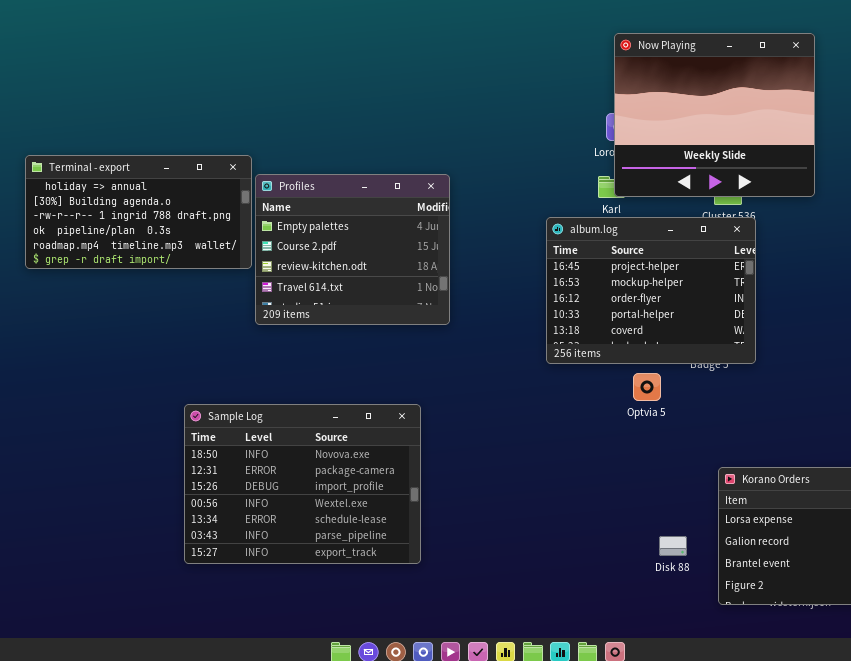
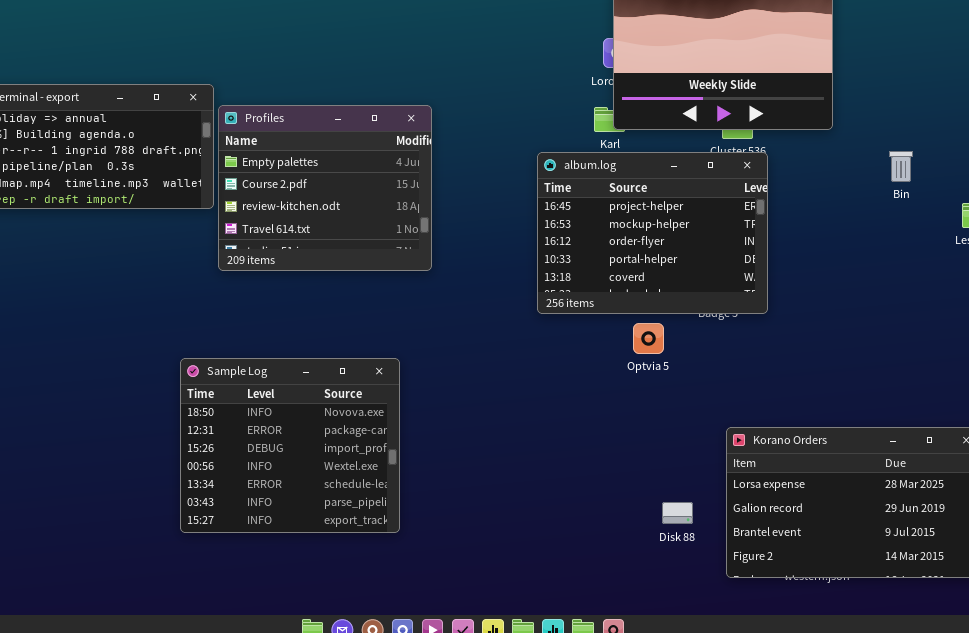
Sample Log: [184,404,421,564] -> [180,358,400,533], resized

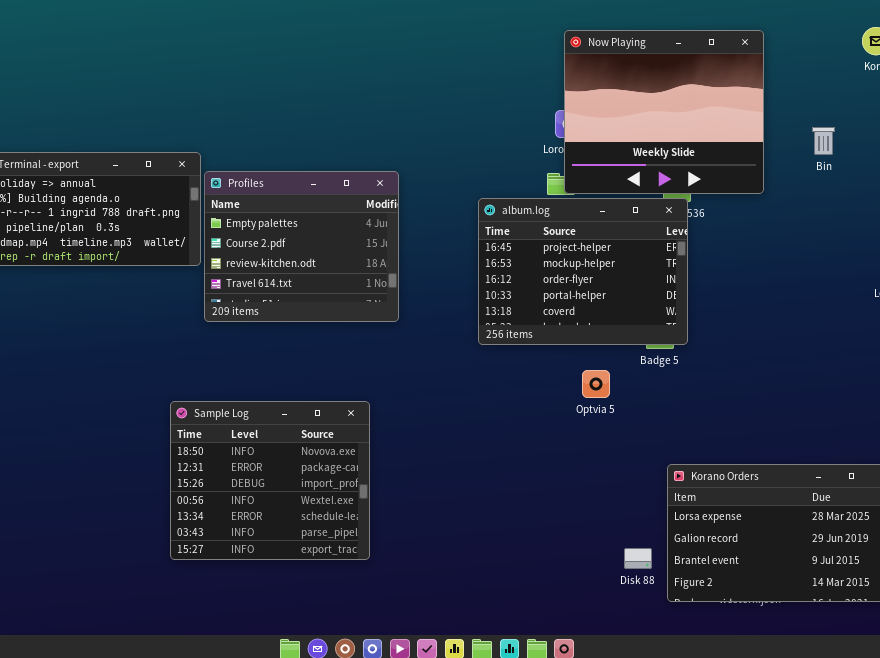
Bin: [889,151,913,182] -> [812,127,835,155], moved
album.log: [537,152,768,314] -> [478,198,688,345], moved
Disk 88: [662,502,693,524] -> [624,548,652,569], moved

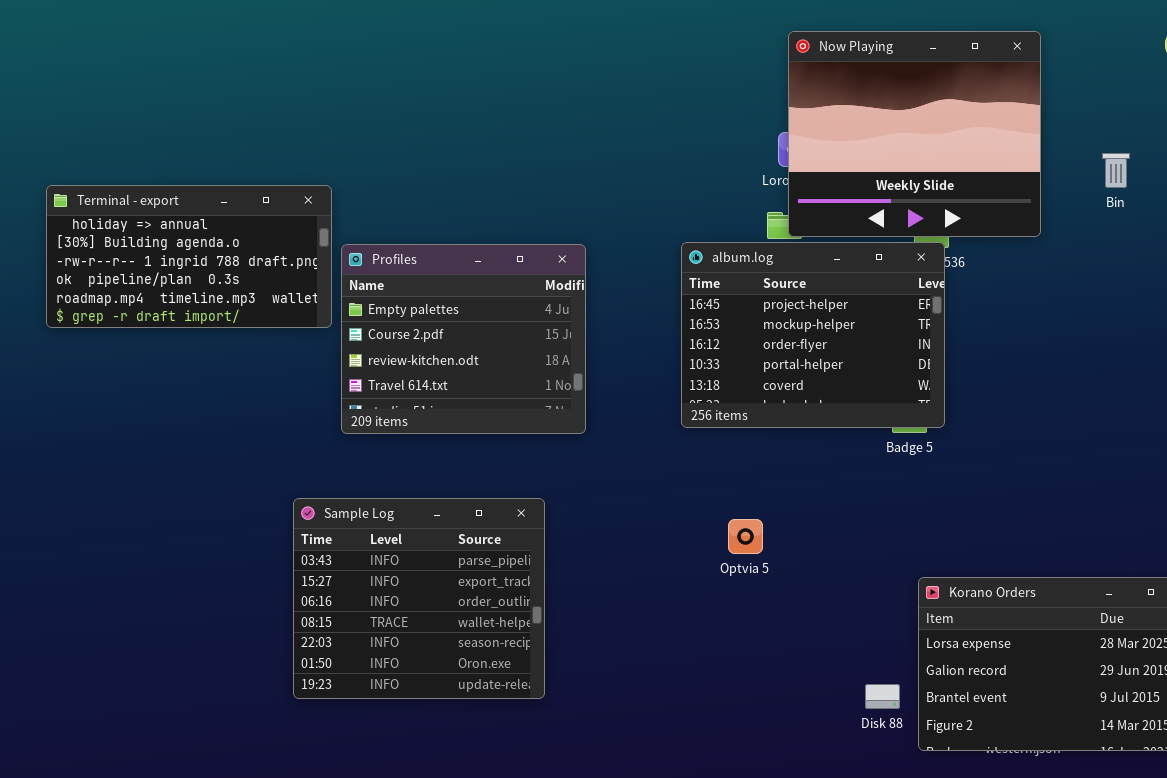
Profiles: [204,171,399,322] -> [341,244,586,434], moved
Optvia 5: [582,370,610,398] -> [728,519,763,554], moved
Sample Log: [170,401,370,560] -> [293,498,545,699], scrolled down 5 rows

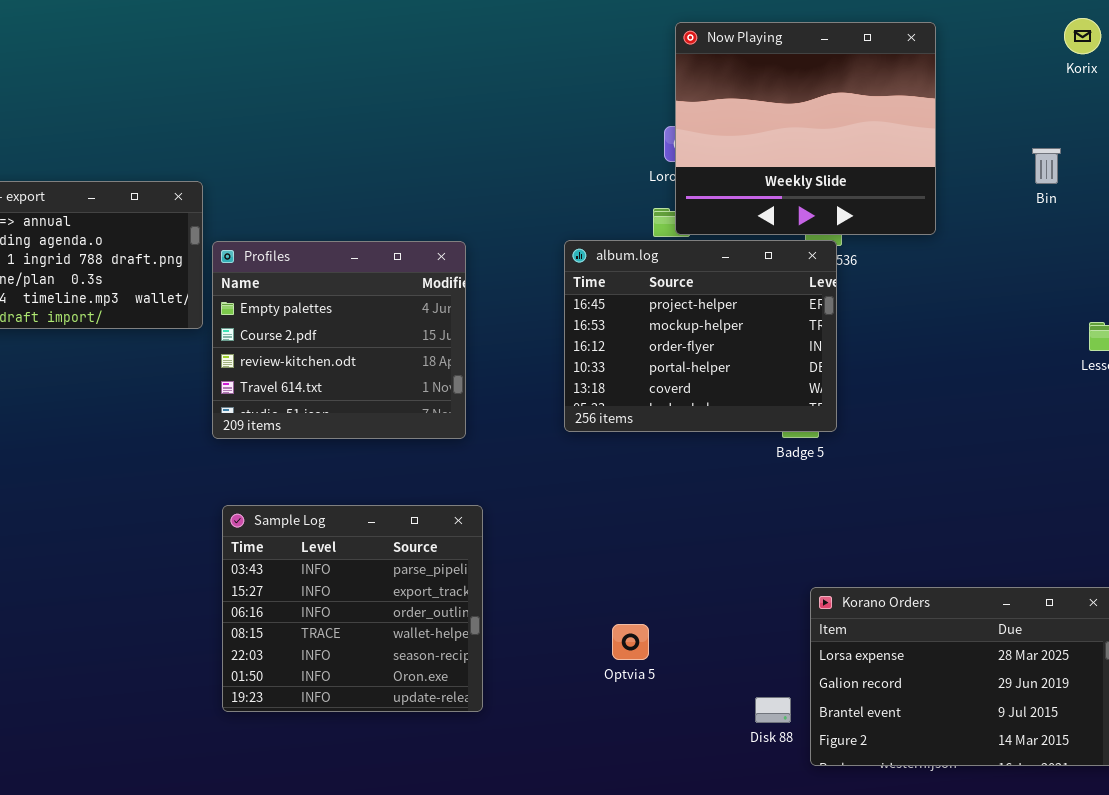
Bin: [1102,153,1130,188] -> [1032,148,1061,184], moved
Sample Log: [293,498,545,699] -> [222,505,483,712], moved
Optvia 5: [728,519,763,554] -> [612,624,649,660], moved

